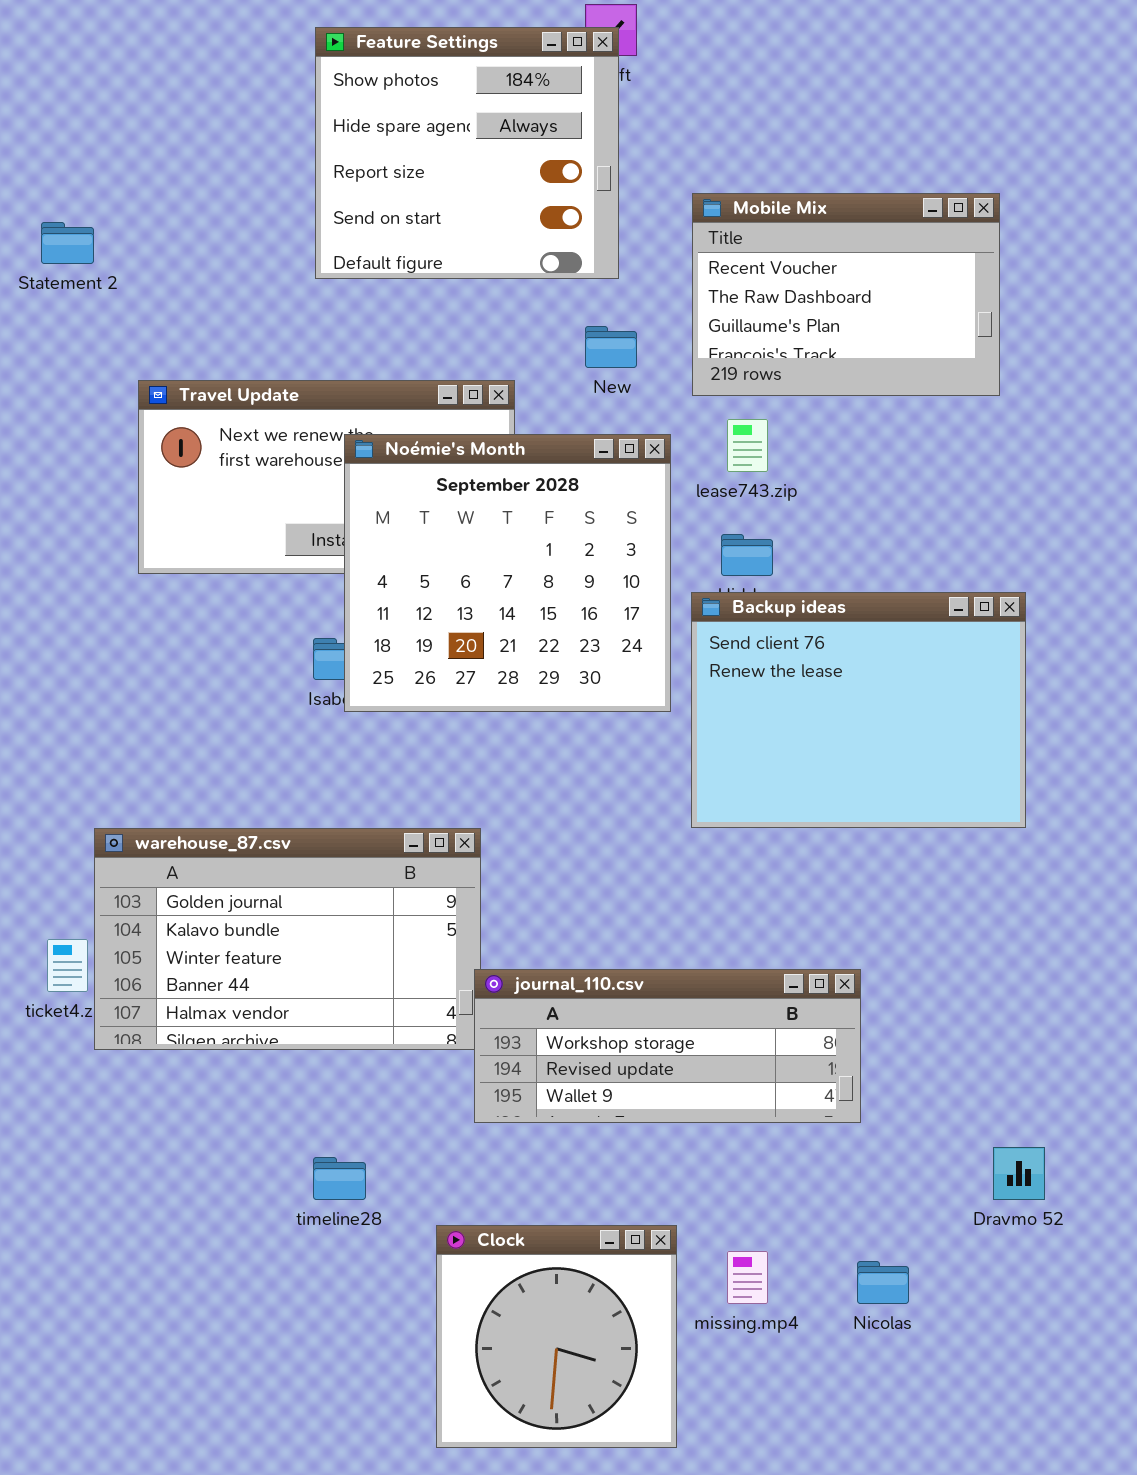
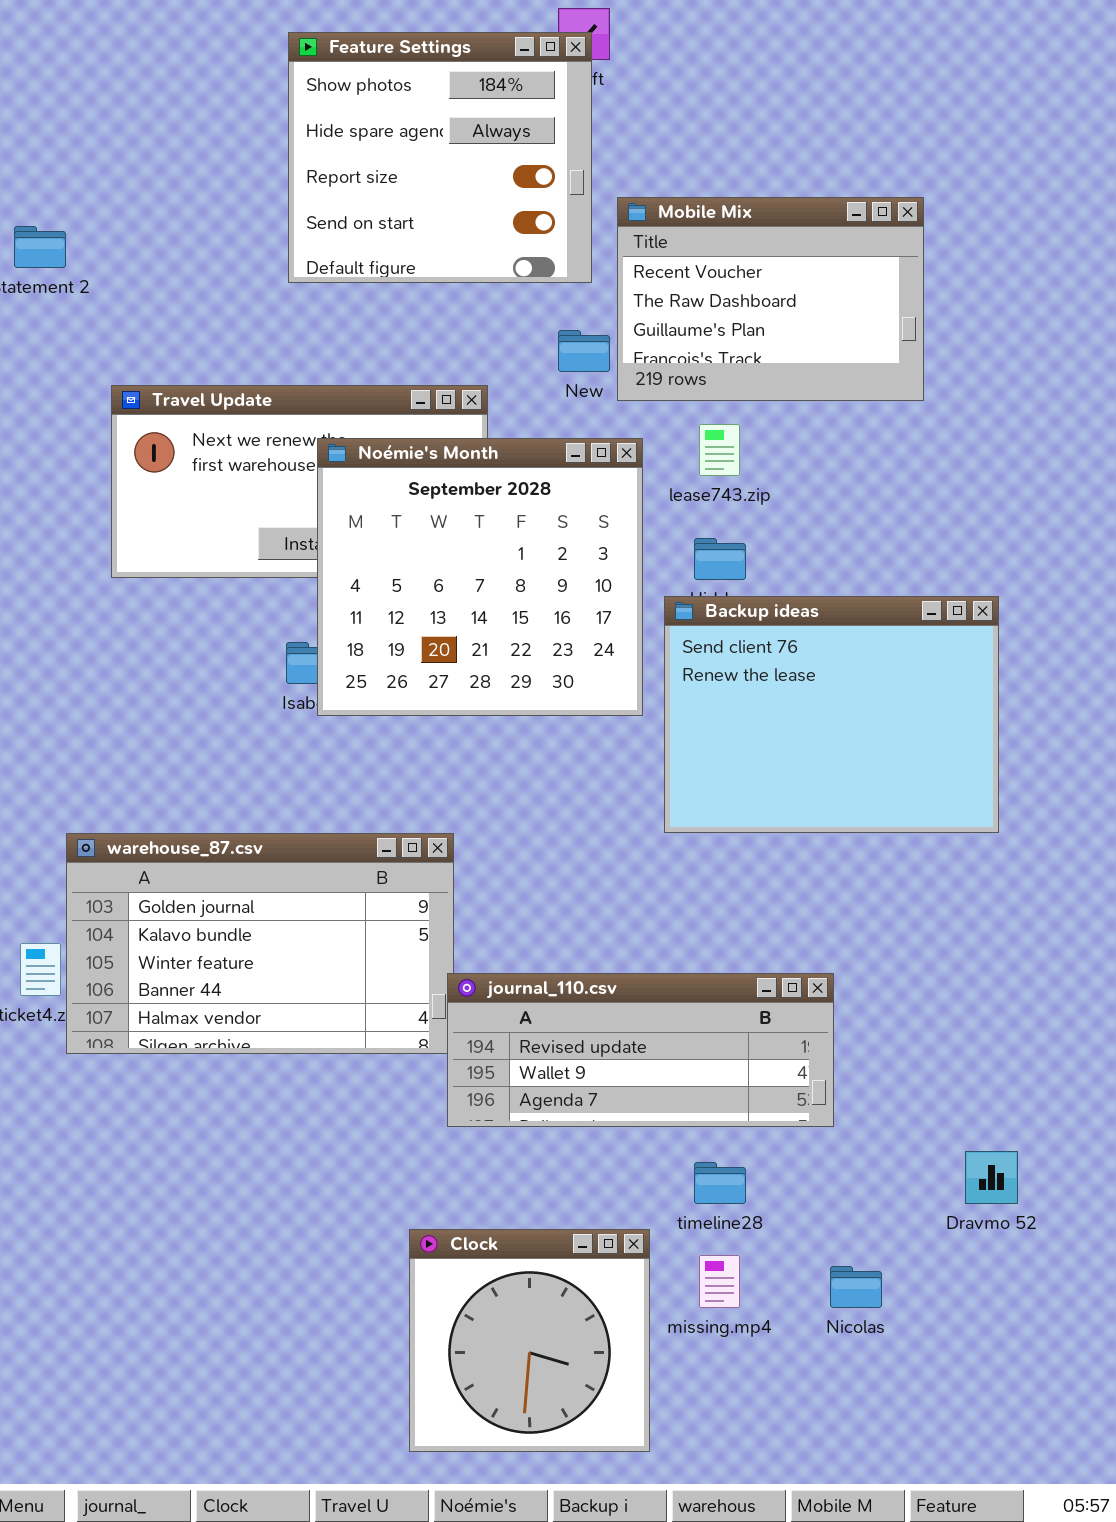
Mobile Mix: [692,193,1000,396] -> [617,197,924,401], moved
journal_110.csv: [474,969,861,1123] -> [447,973,834,1127], scrolled down 1 row
timeline28: [313,1157,366,1200] -> [694,1162,746,1204], moved

